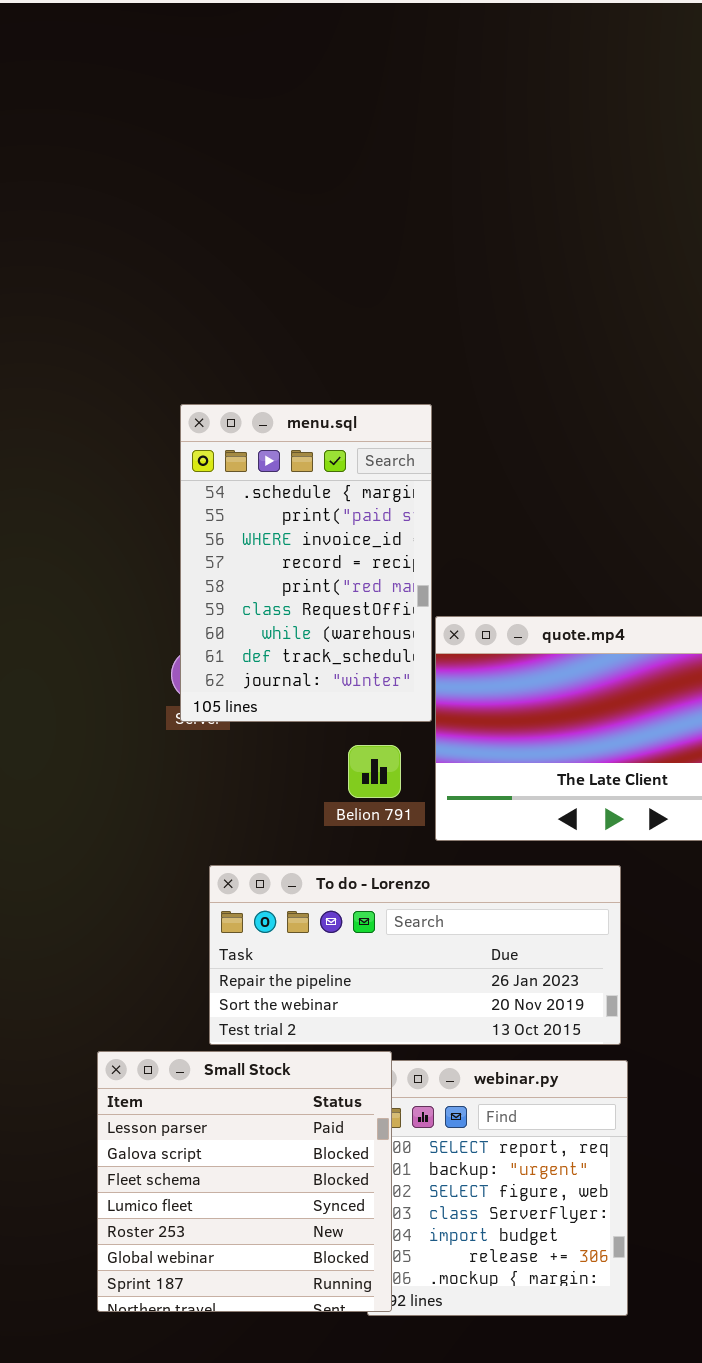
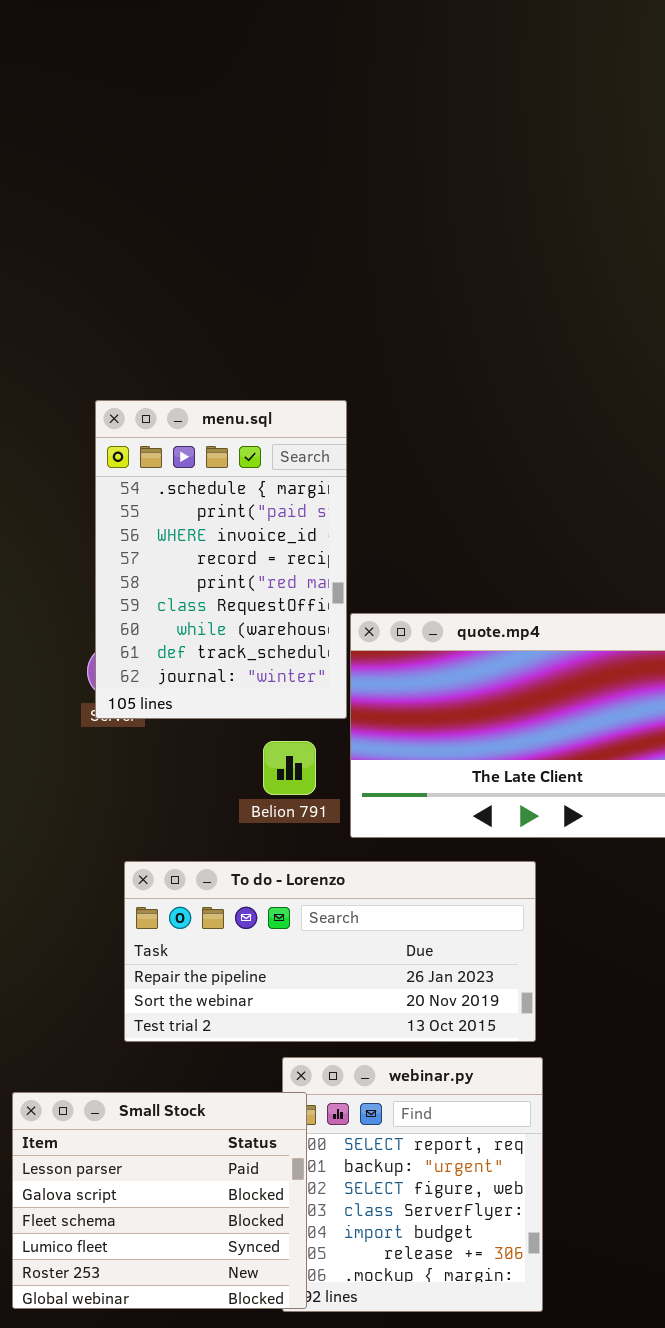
Small Stock: [97,1051,392,1312] -> [12,1092,307,1309], resized

